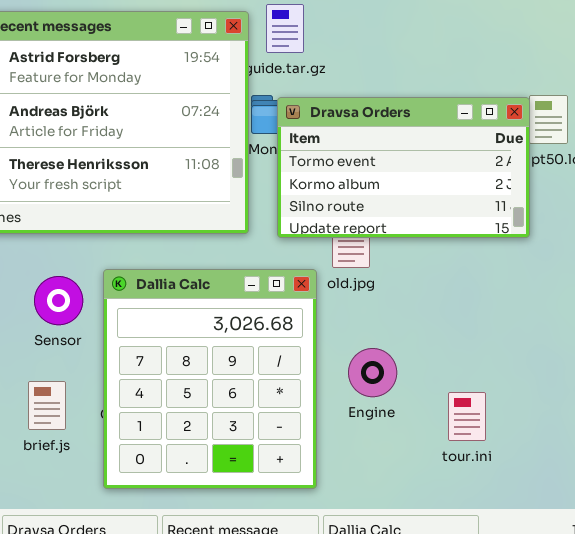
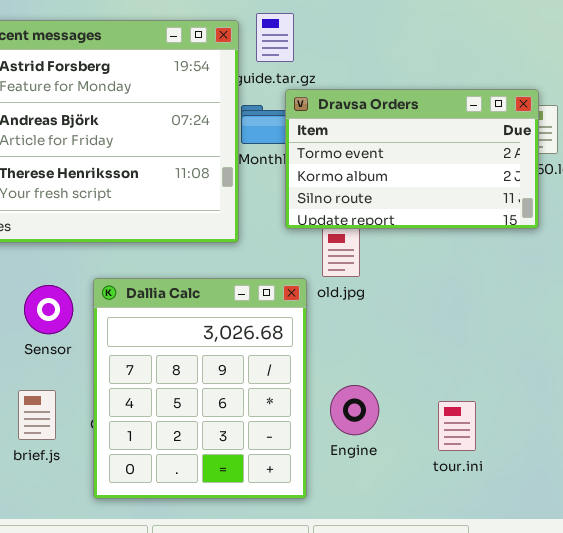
Dravsa Orders: [277,97,530,238] -> [285,89,539,229], moved
Engine: [348,348,397,397] -> [330,385,379,435], moved

